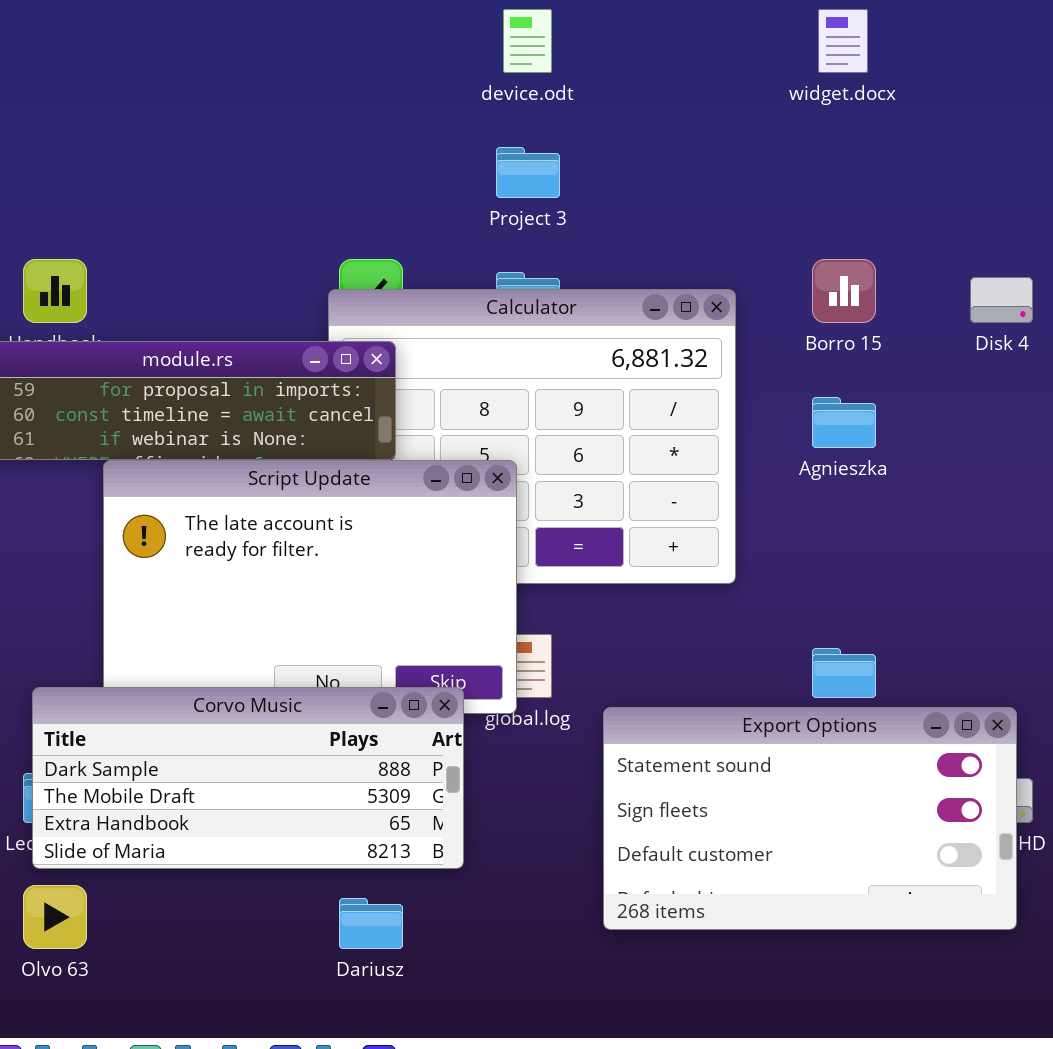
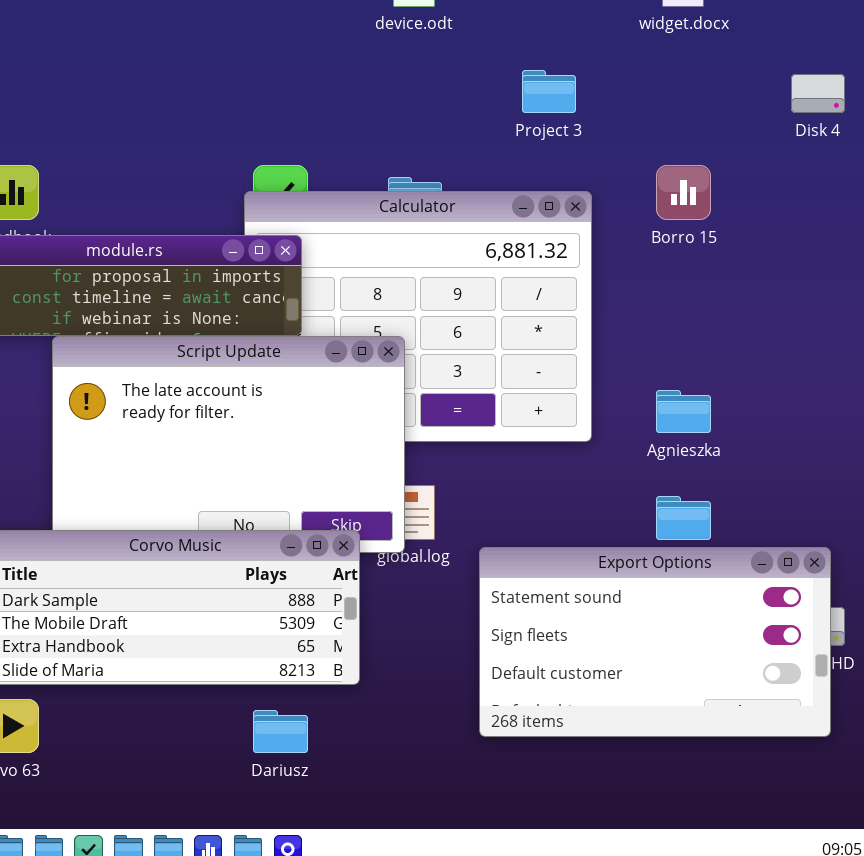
Project 3: [496,147,560,198] -> [522,70,576,113], moved
Disk 4: [970,277,1033,323] -> [791,74,845,113], moved
Agnieszka: [812,397,876,448] -> [656,390,711,433], moved

